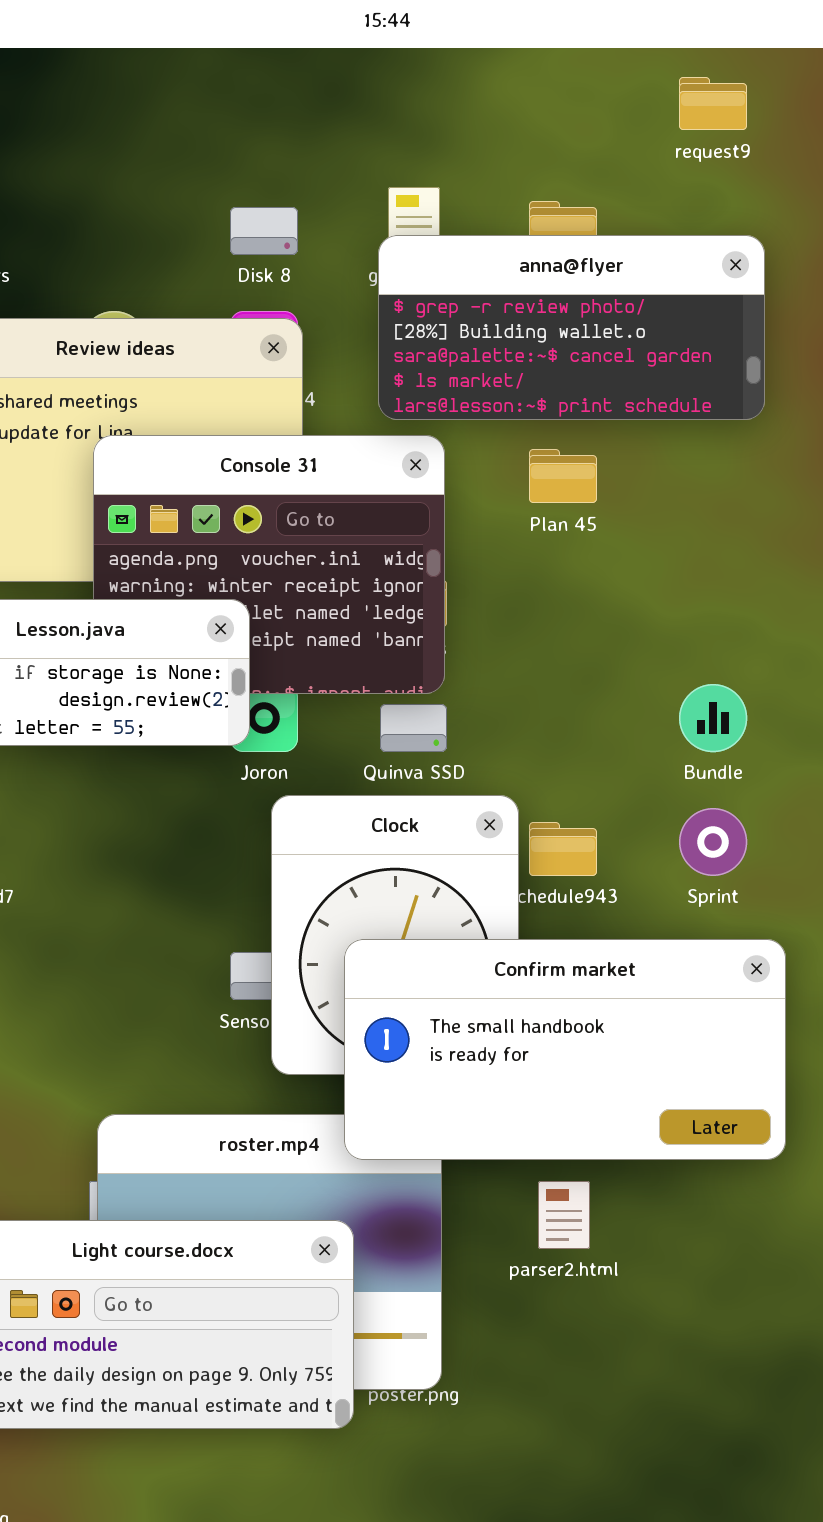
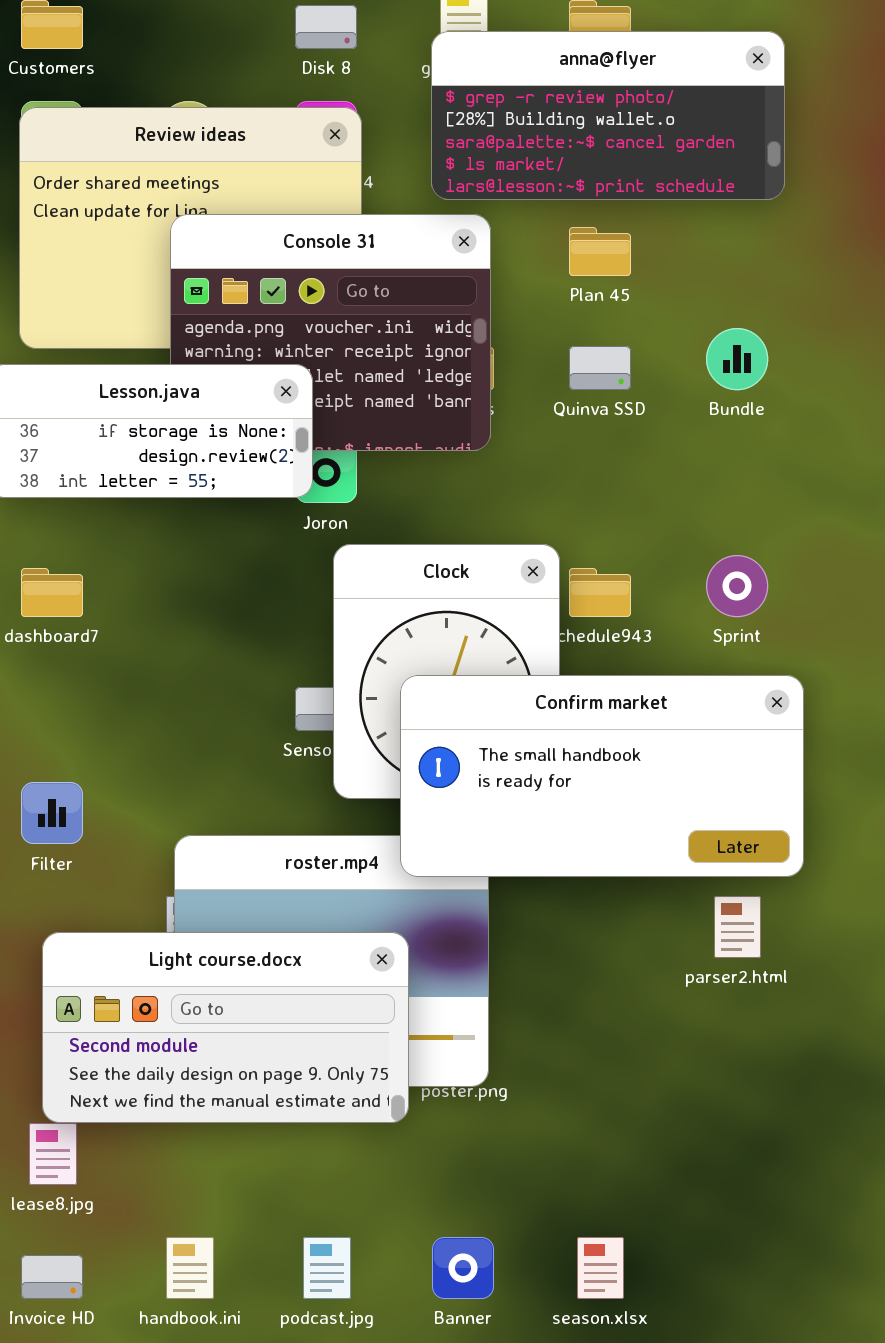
Bundle: [679,684,747,752] -> [706,328,768,390], moved
Quinva SSD: [380,704,447,752] -> [569,346,631,390], moved
parser2.html: [538,1181,590,1249] -> [714,896,761,958], moved

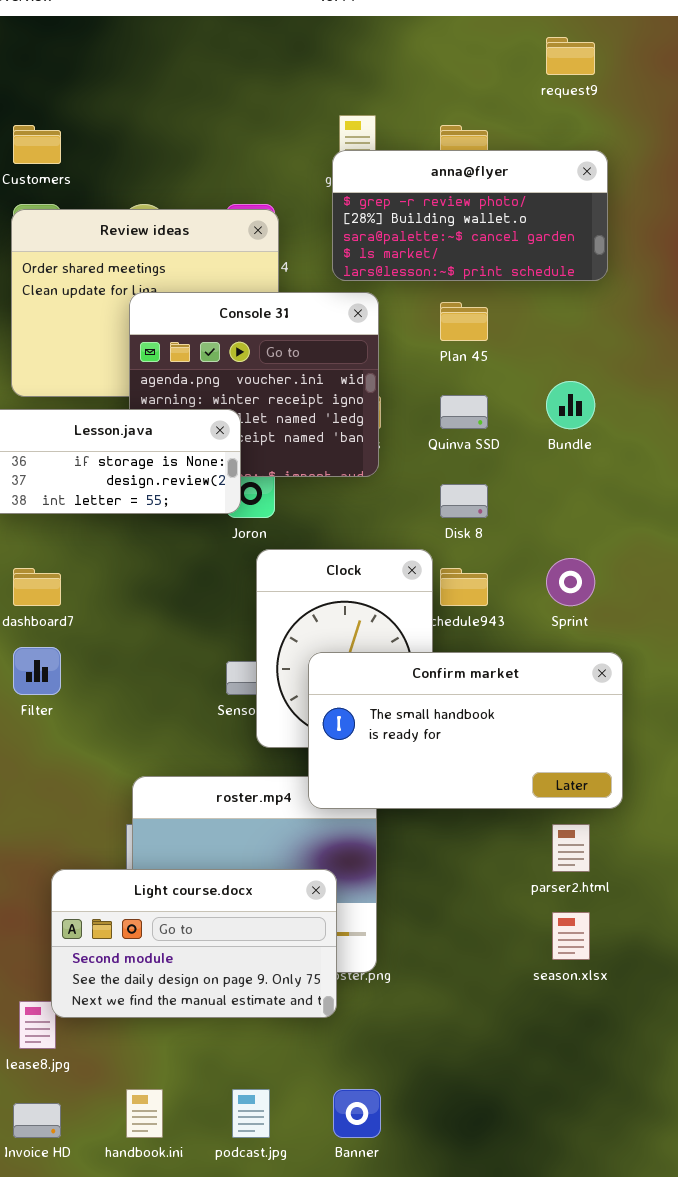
Disk 8: [295,5,357,49] -> [440,484,488,518], moved
Filter: [21,782,83,844] -> [13,647,61,695], moved
Light course.docx: [42,932,409,1123] -> [51,869,337,1018], moved
season.xlsx: [577,1237,624,1299] -> [552,912,590,960], moved

